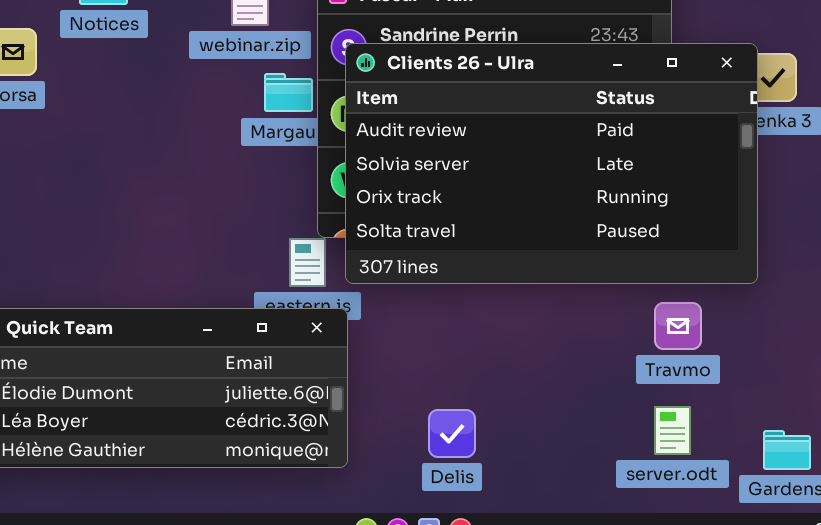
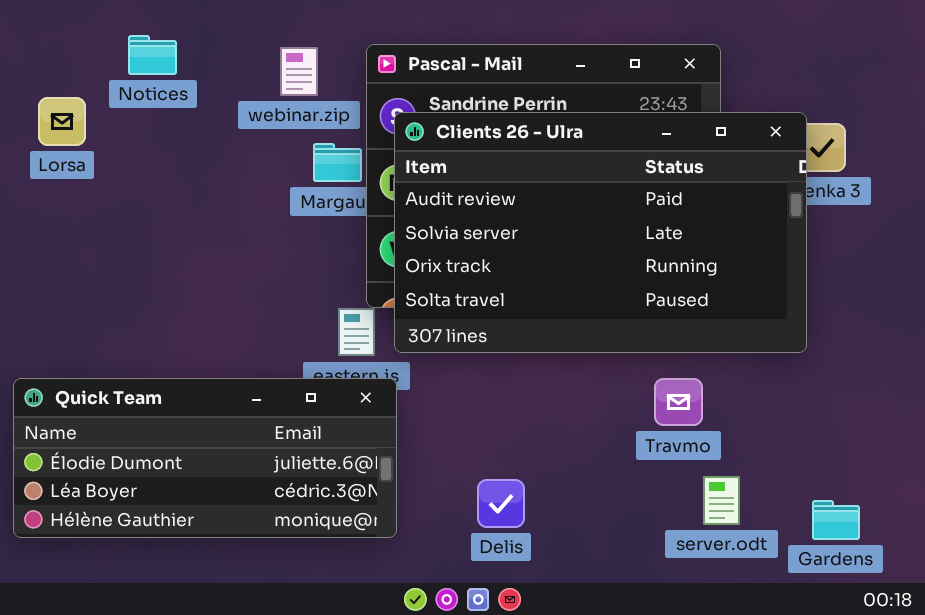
Travmo: [654,302,702,350] -> [654,378,703,426], moved

